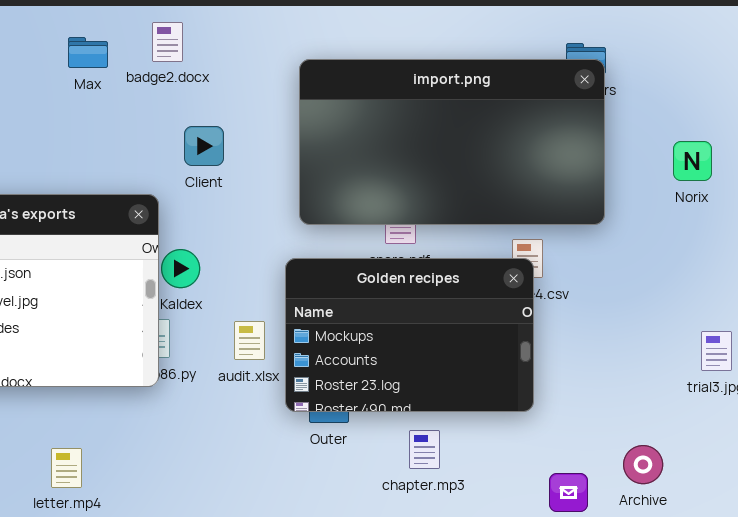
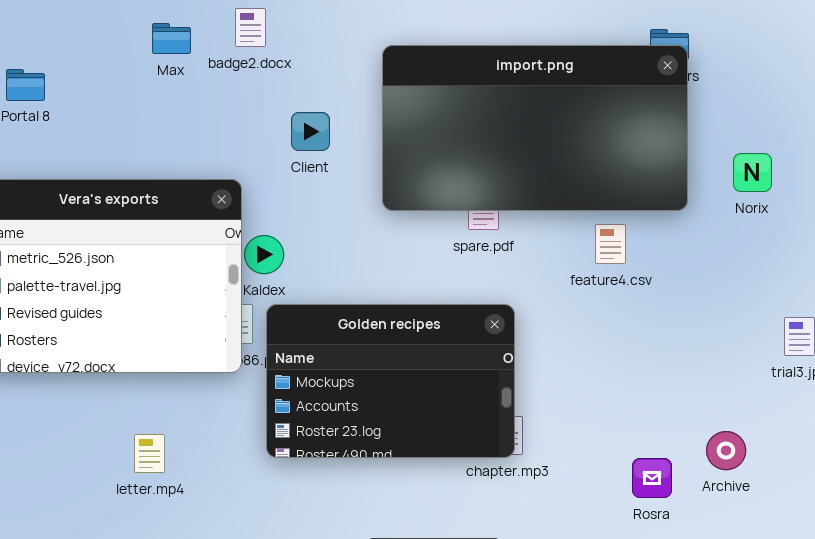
Client: [184,126,224,166] -> [291,112,330,151], moved
Norix: [673,141,712,181] -> [733,153,772,192], moved
Golden recipes: [285,258,534,412] -> [266,304,515,458], moved

